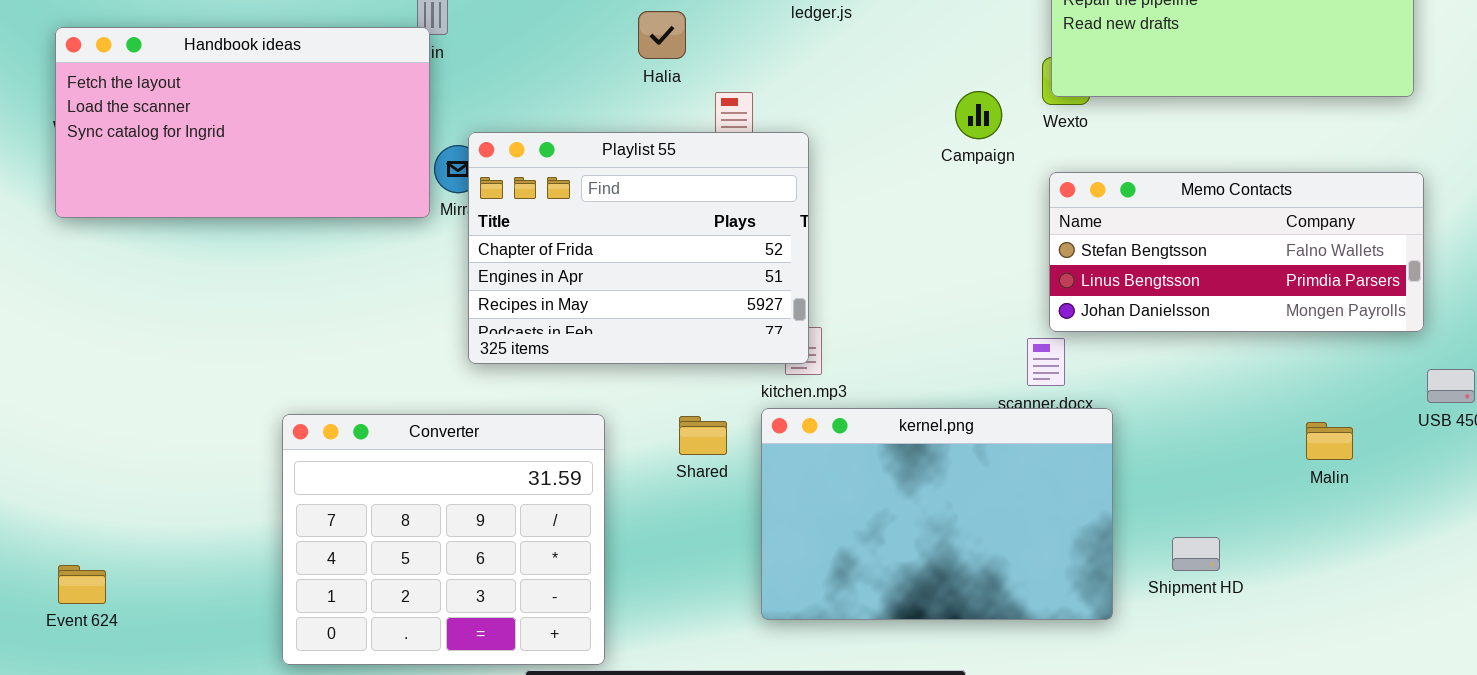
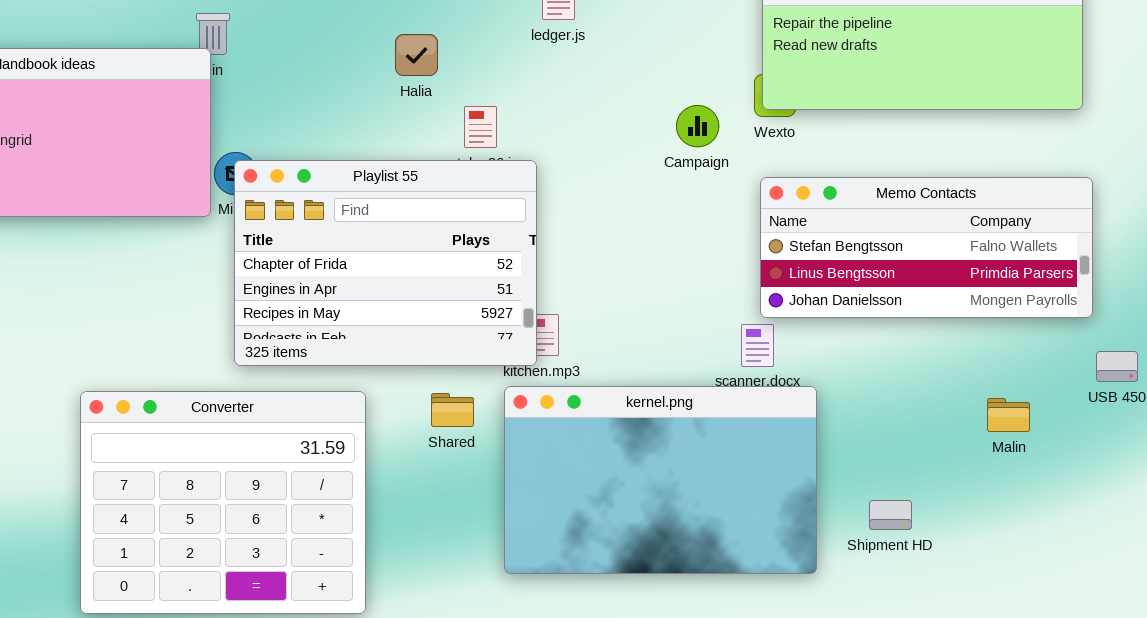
Playlist 55: [468,132,809,364] -> [234,160,537,366], moved

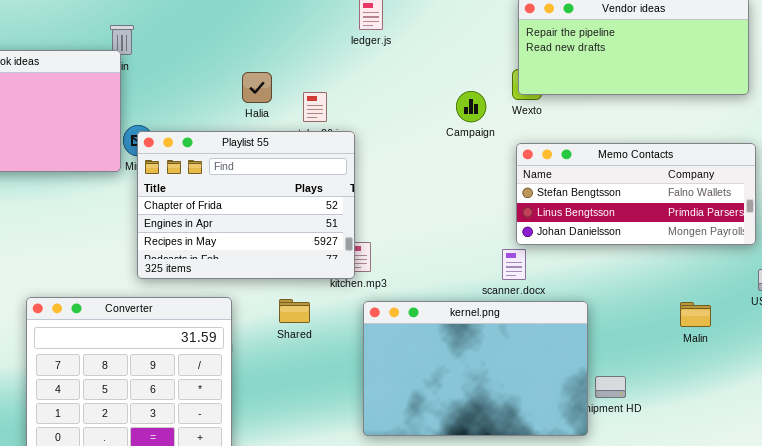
Halia: [395,34,438,76] -> [242,72,272,103], moved
kernel.png: [504,386,817,574] -> [363,301,588,436], moved

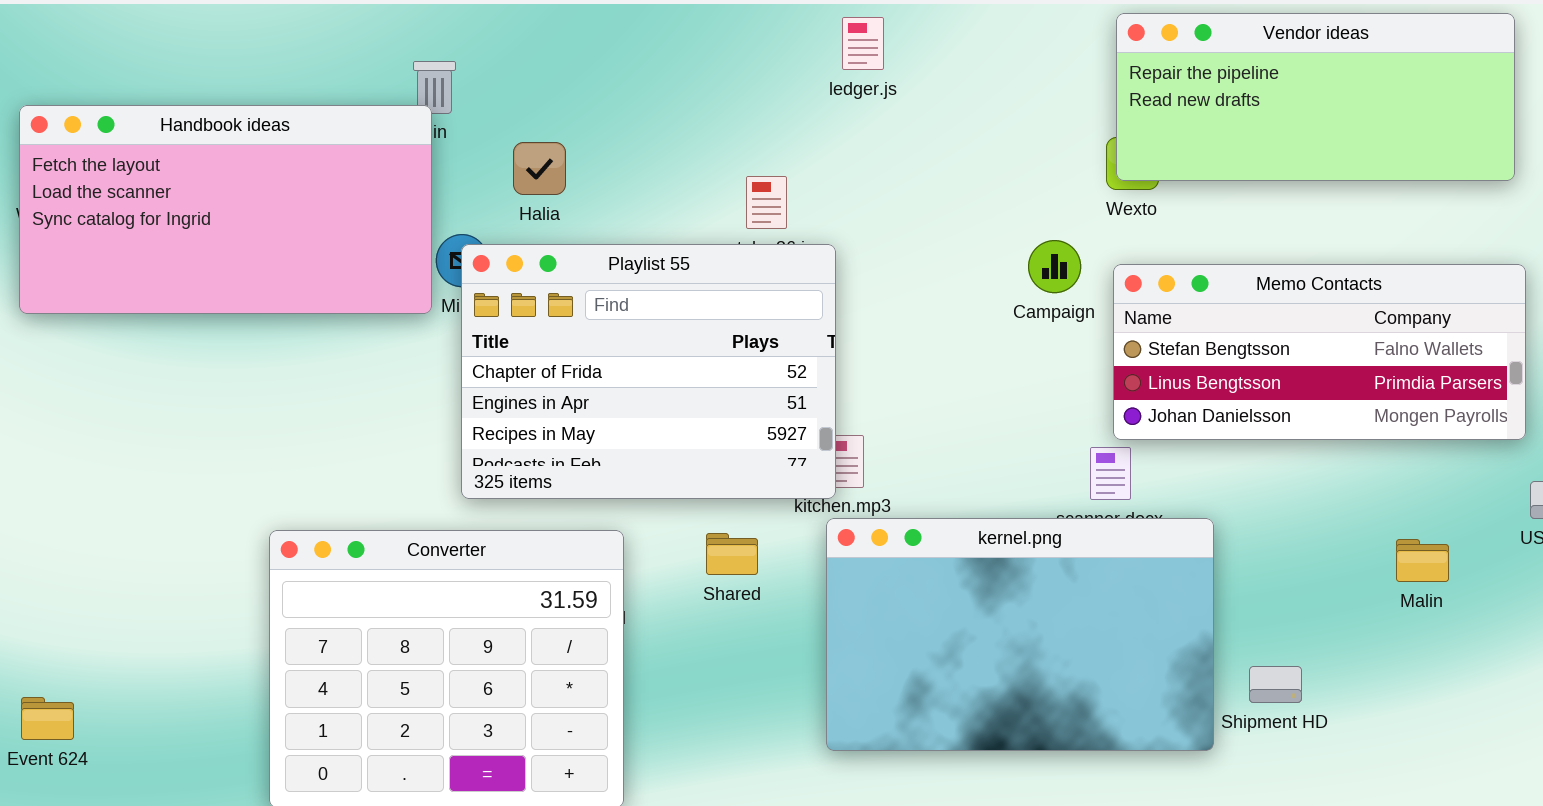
Halia: [242,72,272,103] -> [513,142,566,195], moved
Campaign: [456,91,486,122] -> [1028,240,1081,293], moved
kernel.png: [363,301,588,436] -> [826,518,1214,751], moved

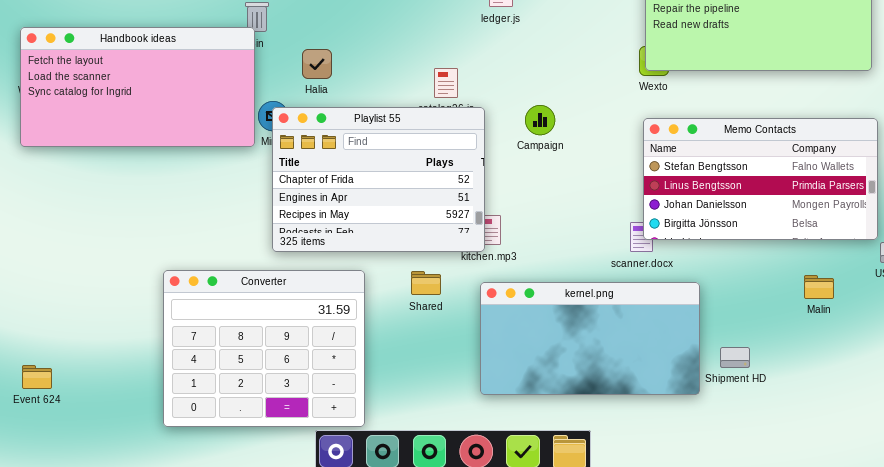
Campaign: [1028,240,1081,293] -> [525,105,555,135], moved
Memo Contacts: [1113,264,1526,440] -> [643,118,878,240], resized
kernel.png: [826,518,1214,751] -> [480,282,700,395], resized

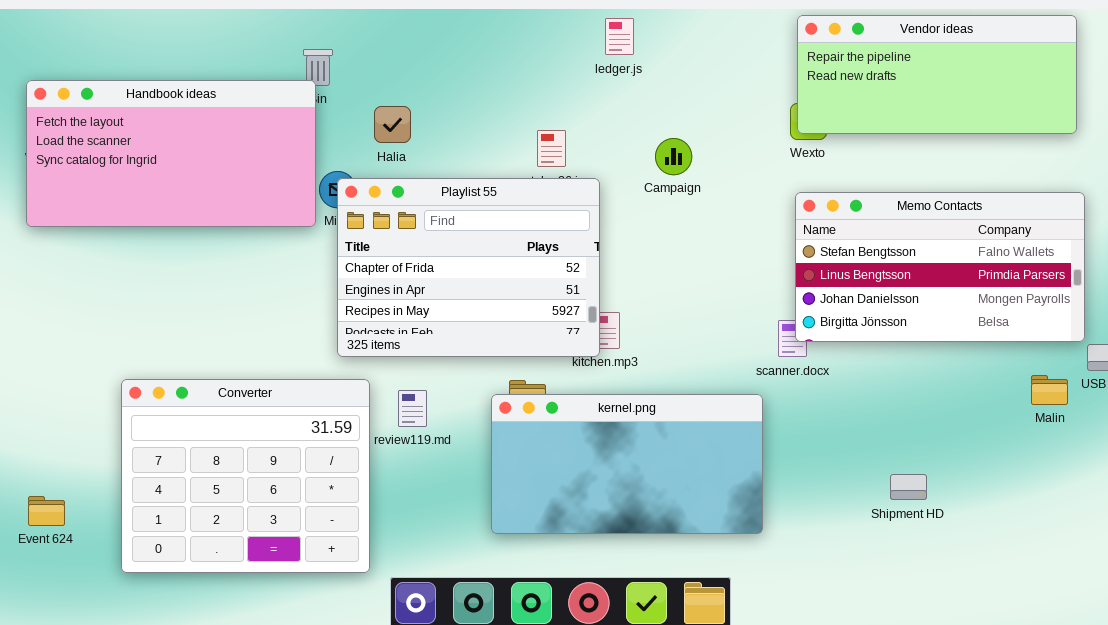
Campaign: [525,105,555,135] -> [655,138,692,175], moved
Converter: [163,270,365,427] -> [121,379,370,573], moved
Malin: [804,275,834,299] -> [1031,375,1068,405], moved
kernel.png: [480,282,700,395] -> [491,394,763,534], moved

